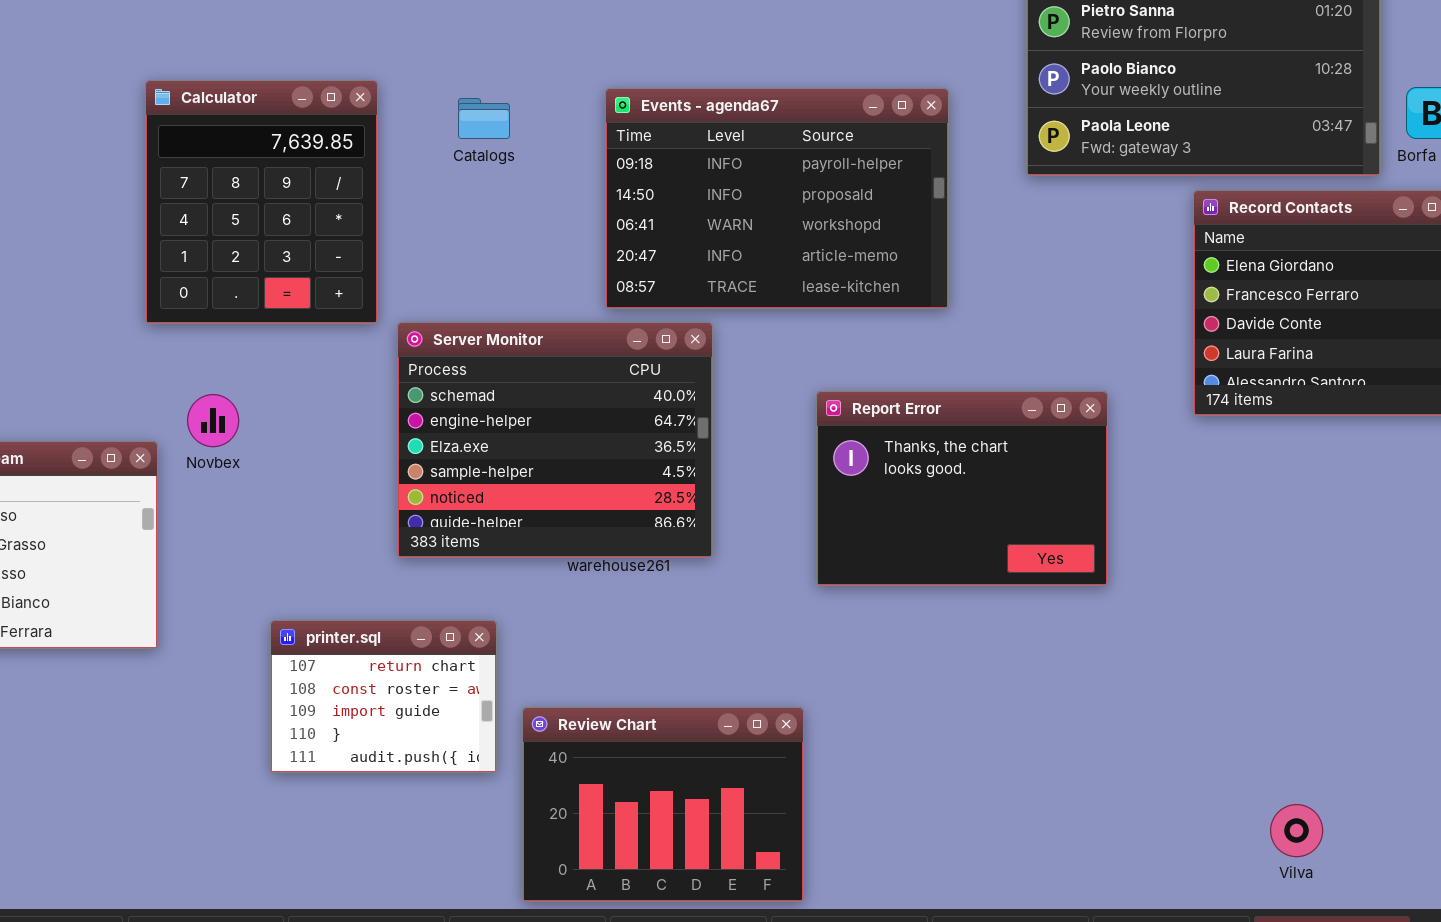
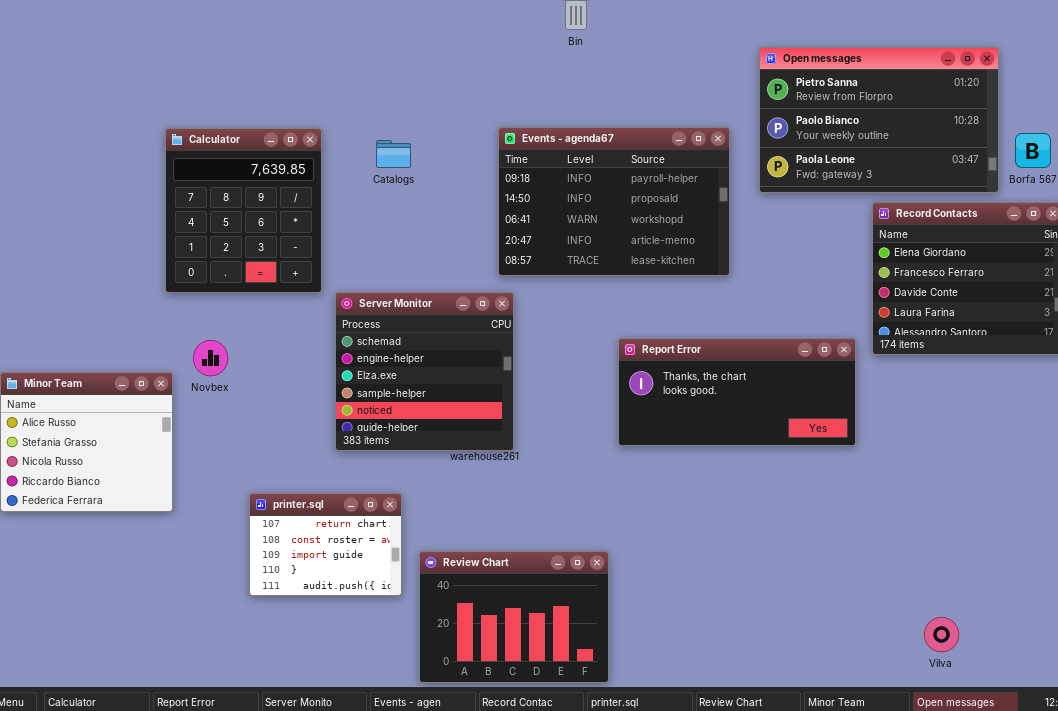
Events - agenda67: [605,88,949,309] -> [498,127,730,276], moved
Server Monitor: [397,322,713,558] -> [335,292,514,451], resized
Report Error: [816,391,1108,586] -> [618,338,856,446], resized

